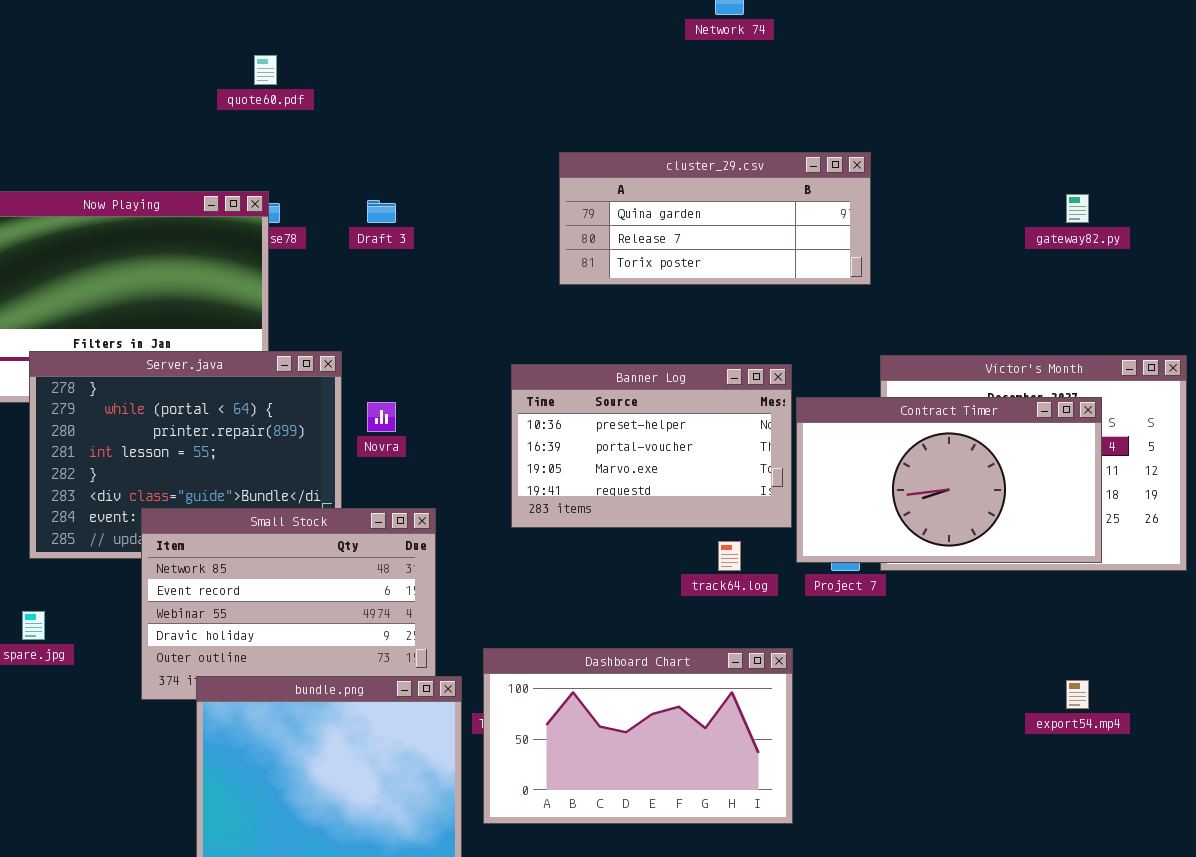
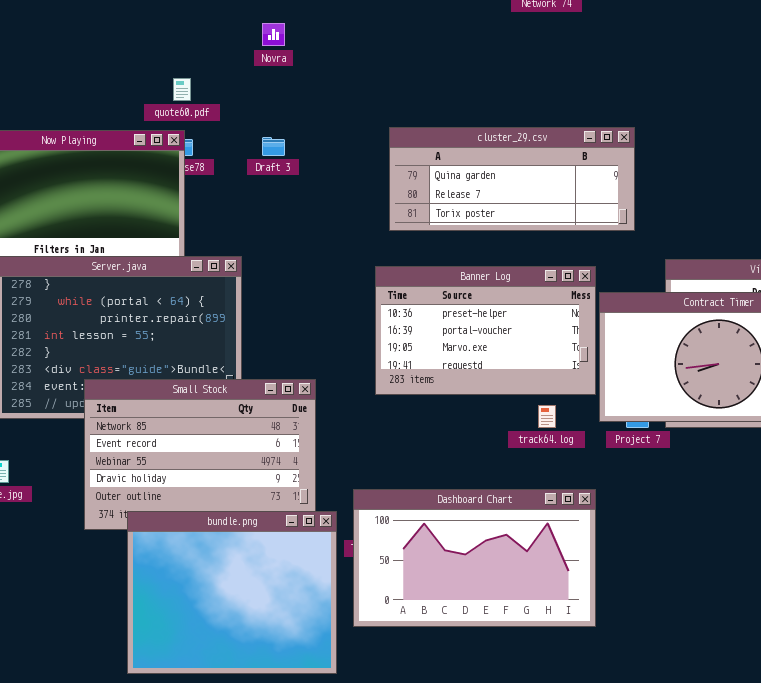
quote60.pdf: [254,55,277,85] -> [173,78,191,101], moved
cluster_29.csv: [559,152,871,285] -> [389,127,635,231], moved
Novra: [367,402,396,432] -> [262,23,285,46], moved

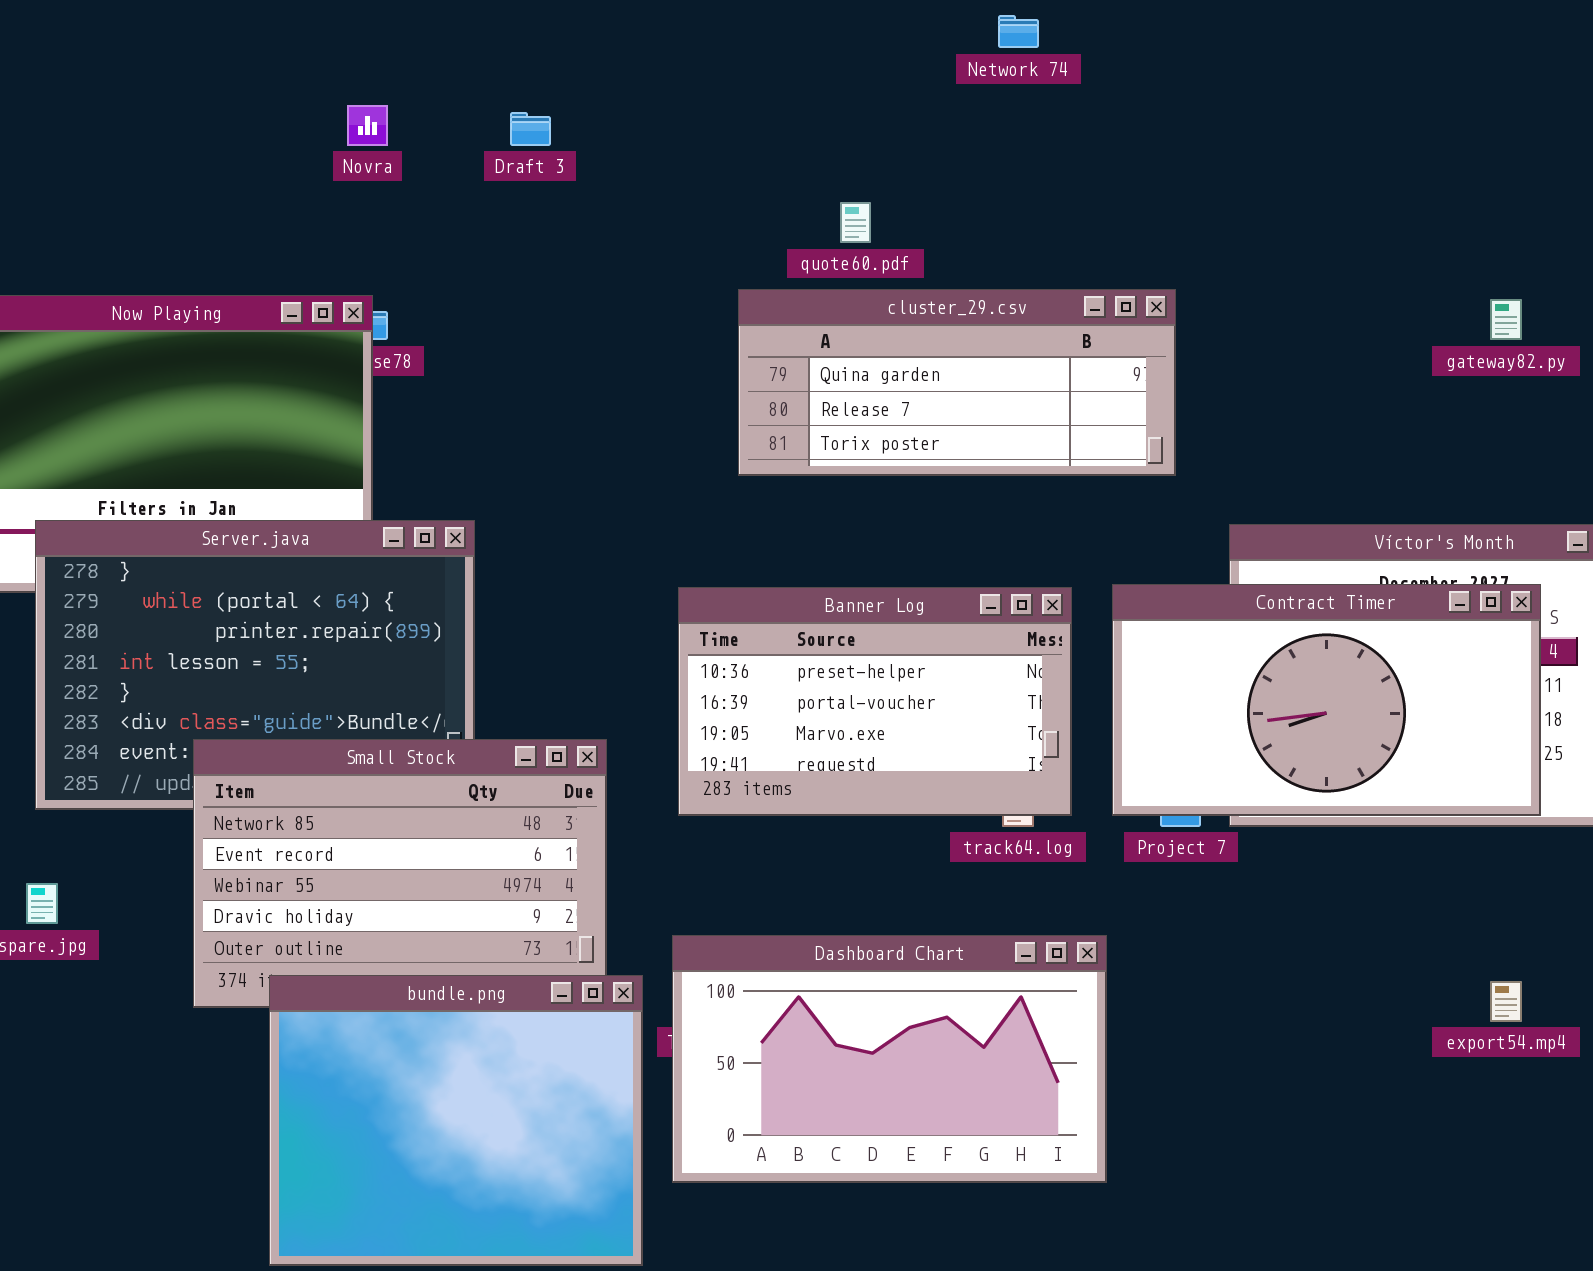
Novra: [262,23,285,46] -> [347,105,388,146], moved
quote60.pdf: [173,78,191,101] -> [840,202,871,243], moved
Draft 3: [262,137,285,156] -> [510,112,551,146], moved
Banner Log: [375,266,596,395] -> [678,587,1072,816], moved

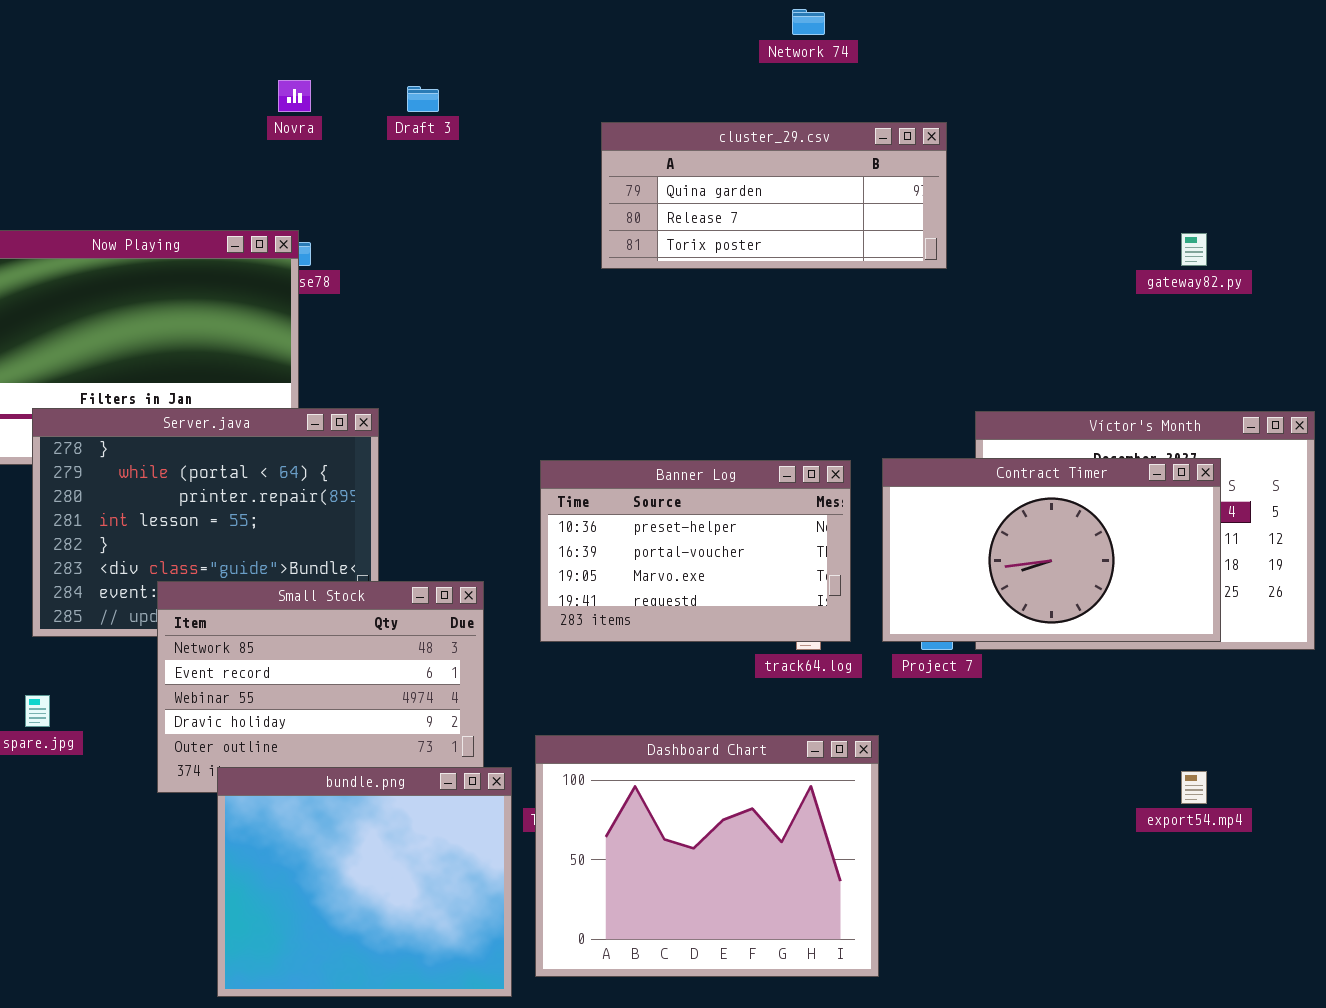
cluster_29.csv: [738,289,1176,476] -> [601,122,947,269], moved
Dashboard Chart: [672,935,1107,1183] -> [535,735,879,977], resized

